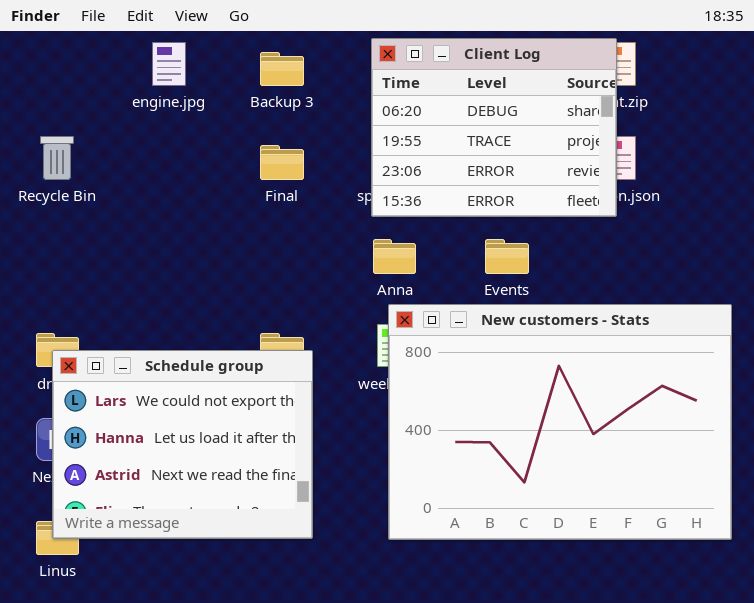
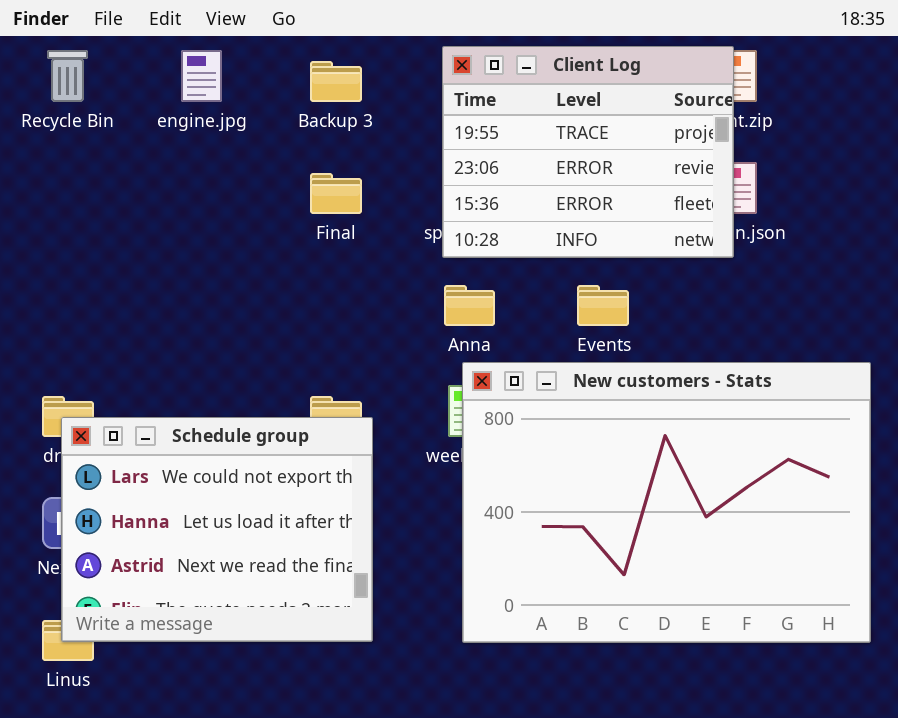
Client Log: [371,38,617,217] -> [442,46,734,258], scrolled down 1 row
Recycle Bin: [40,136,74,180] -> [47,50,88,102], moved

